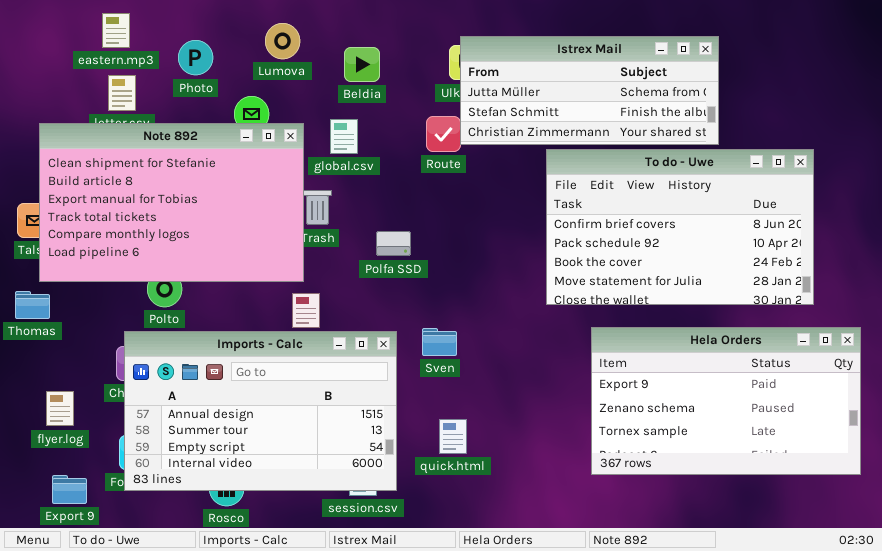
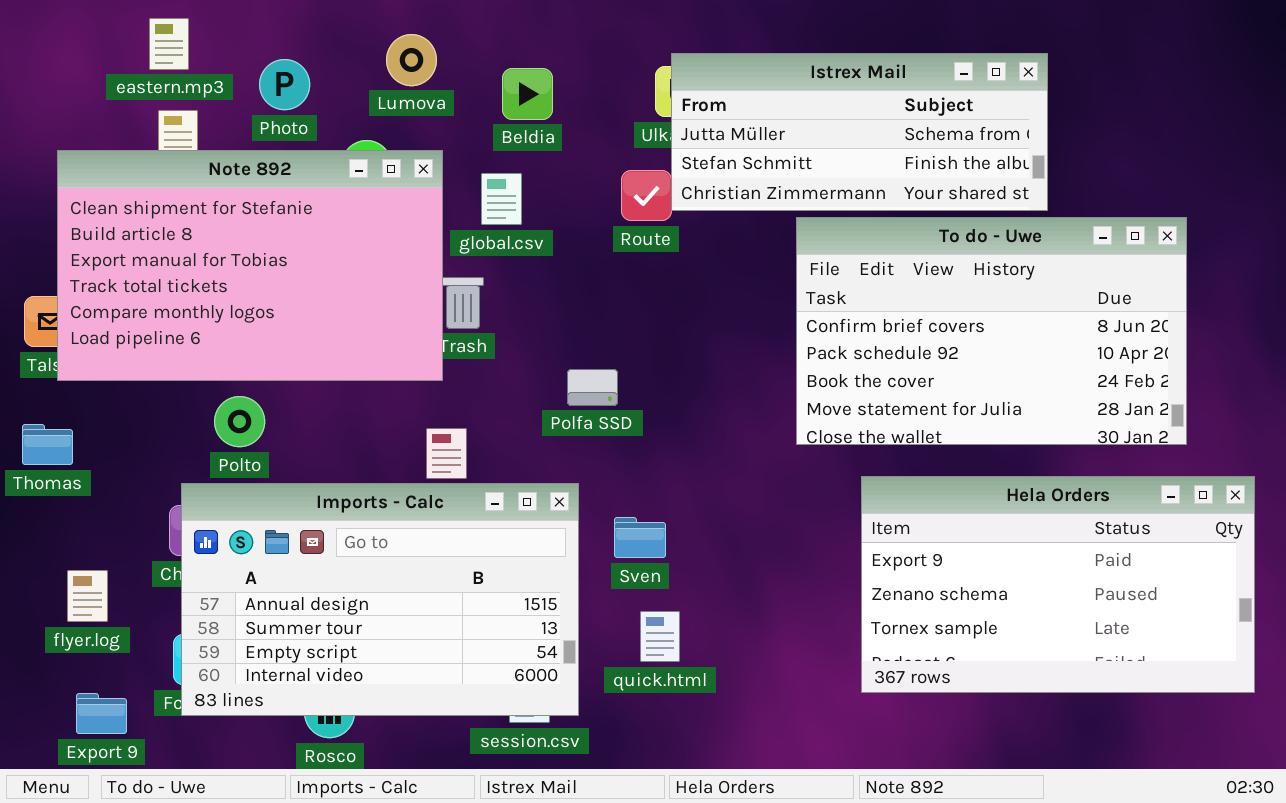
Note 892: [39,123,304,282] -> [57,150,443,381], moved
Polfa SSD: [376,231,411,256] -> [567,369,618,406], moved
Sven: [422,328,457,356] -> [614,517,666,558], moved

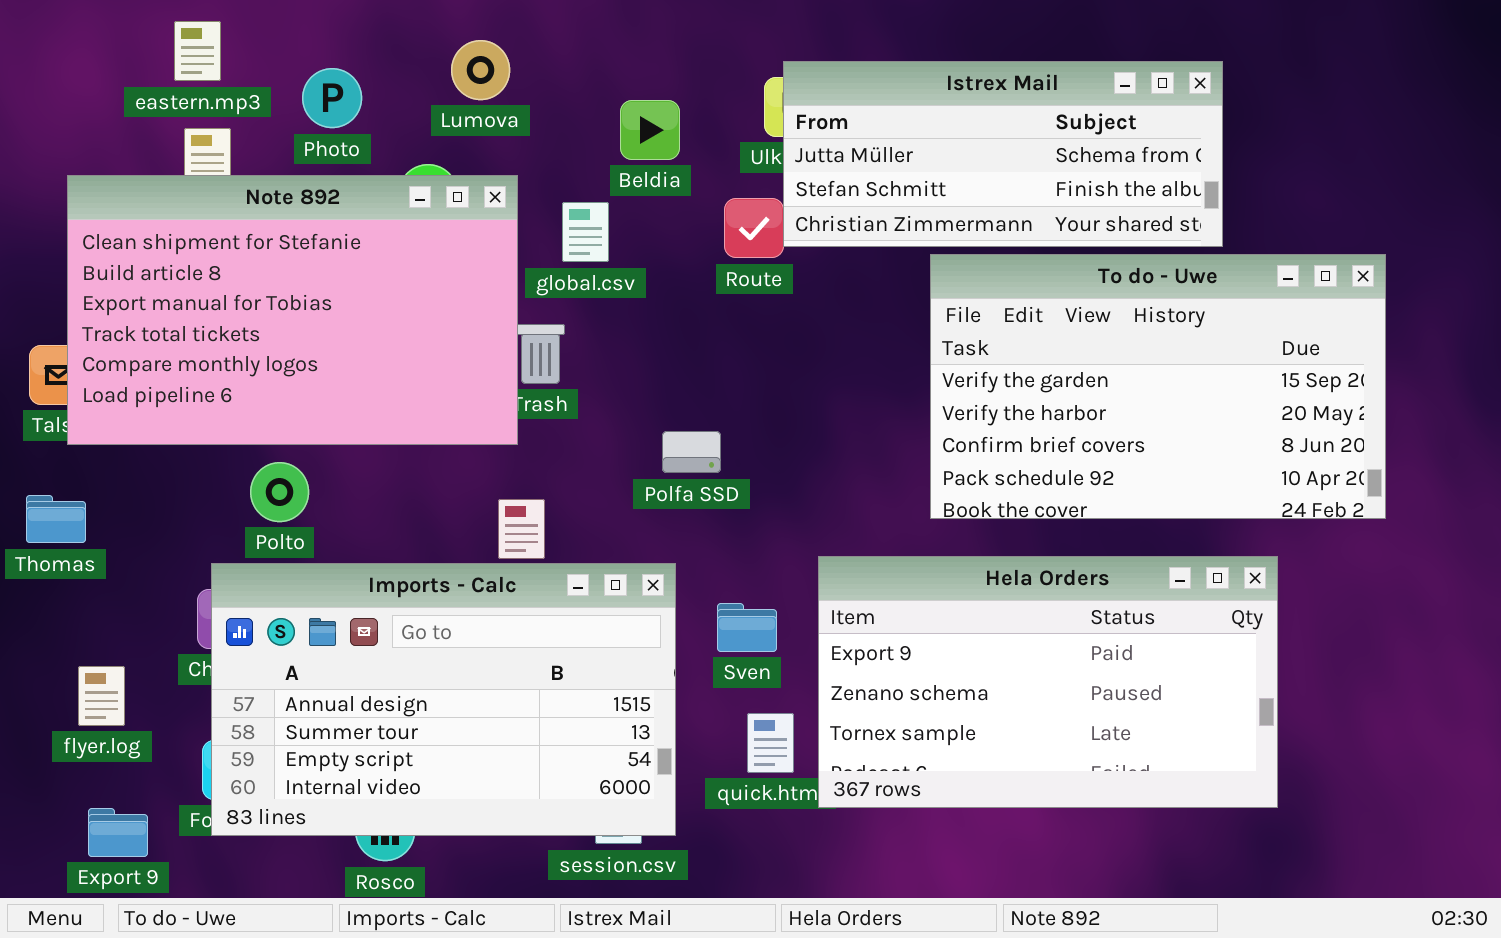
Beldia: [502,68,553,120] -> [620,100,680,160], moved
To do - Uwe: [796,217,1187,445] -> [930,254,1386,519], scrolled up 2 rows
Hela Orders: [861,476,1255,693] -> [818,556,1278,808], moved

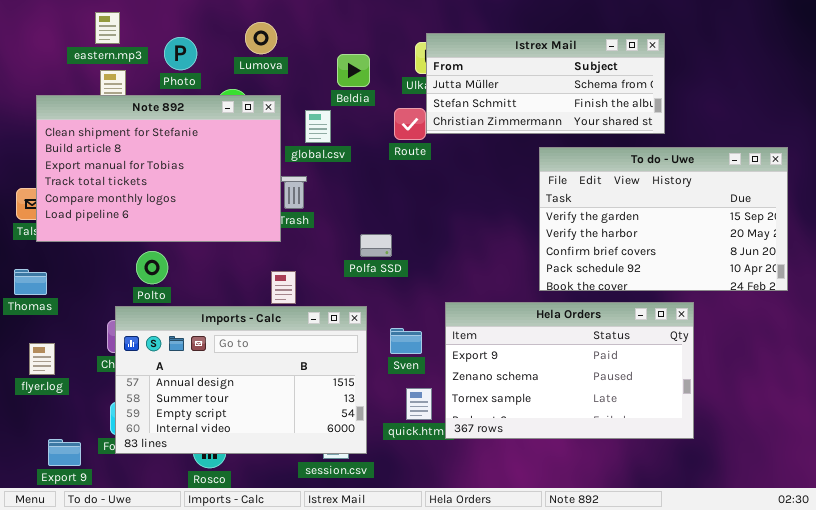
To do - Uwe: [930,254,1386,519] -> [539,147,788,291], moved
flyer.log: [78,666,125,726] -> [29,343,55,375], moved

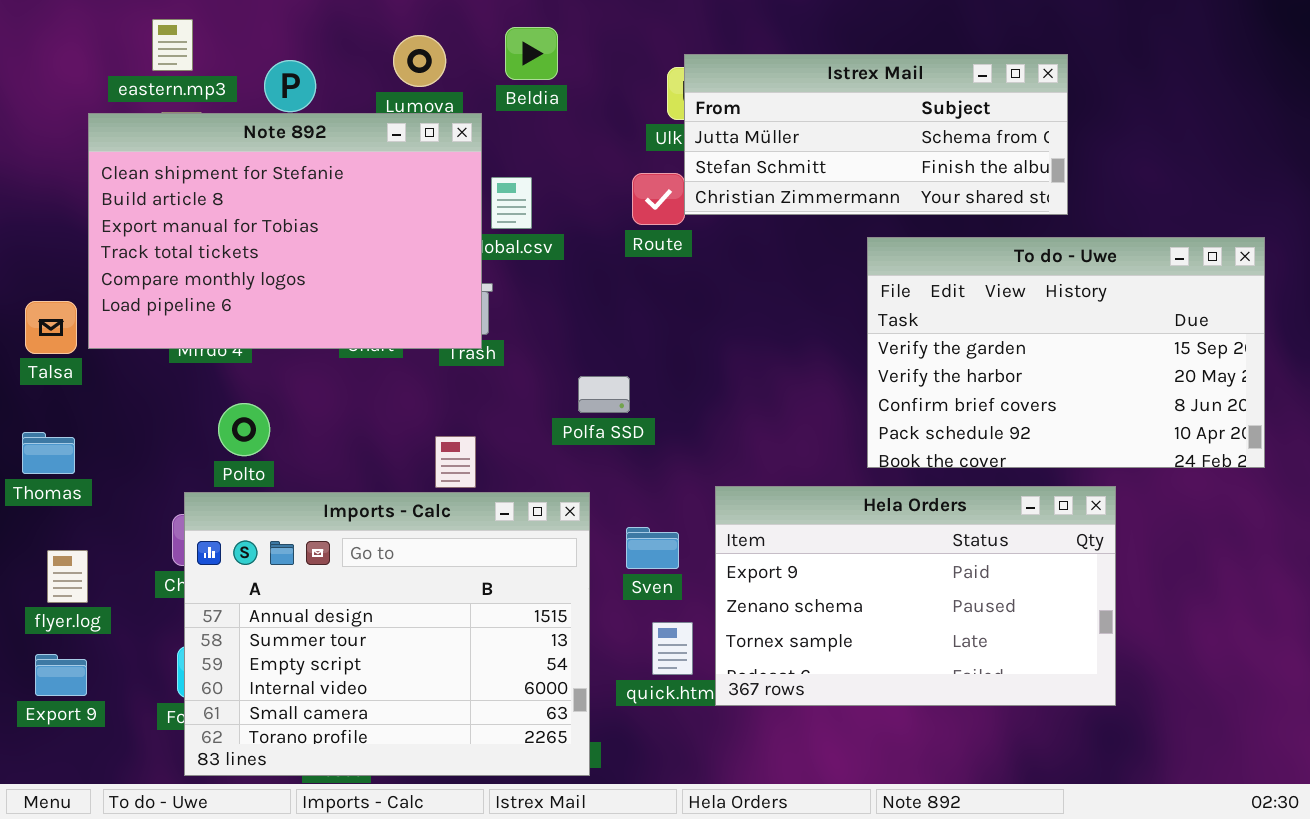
Beldia: [337,54,370,87] -> [505,27,558,80], moved
Note 892: [36,95,281,242] -> [88,113,482,349], moved
Imports - Calc: [115,306,367,454] -> [184,492,590,776], resized
Export 9: [48,439,81,466] -> [35,654,87,696], moved

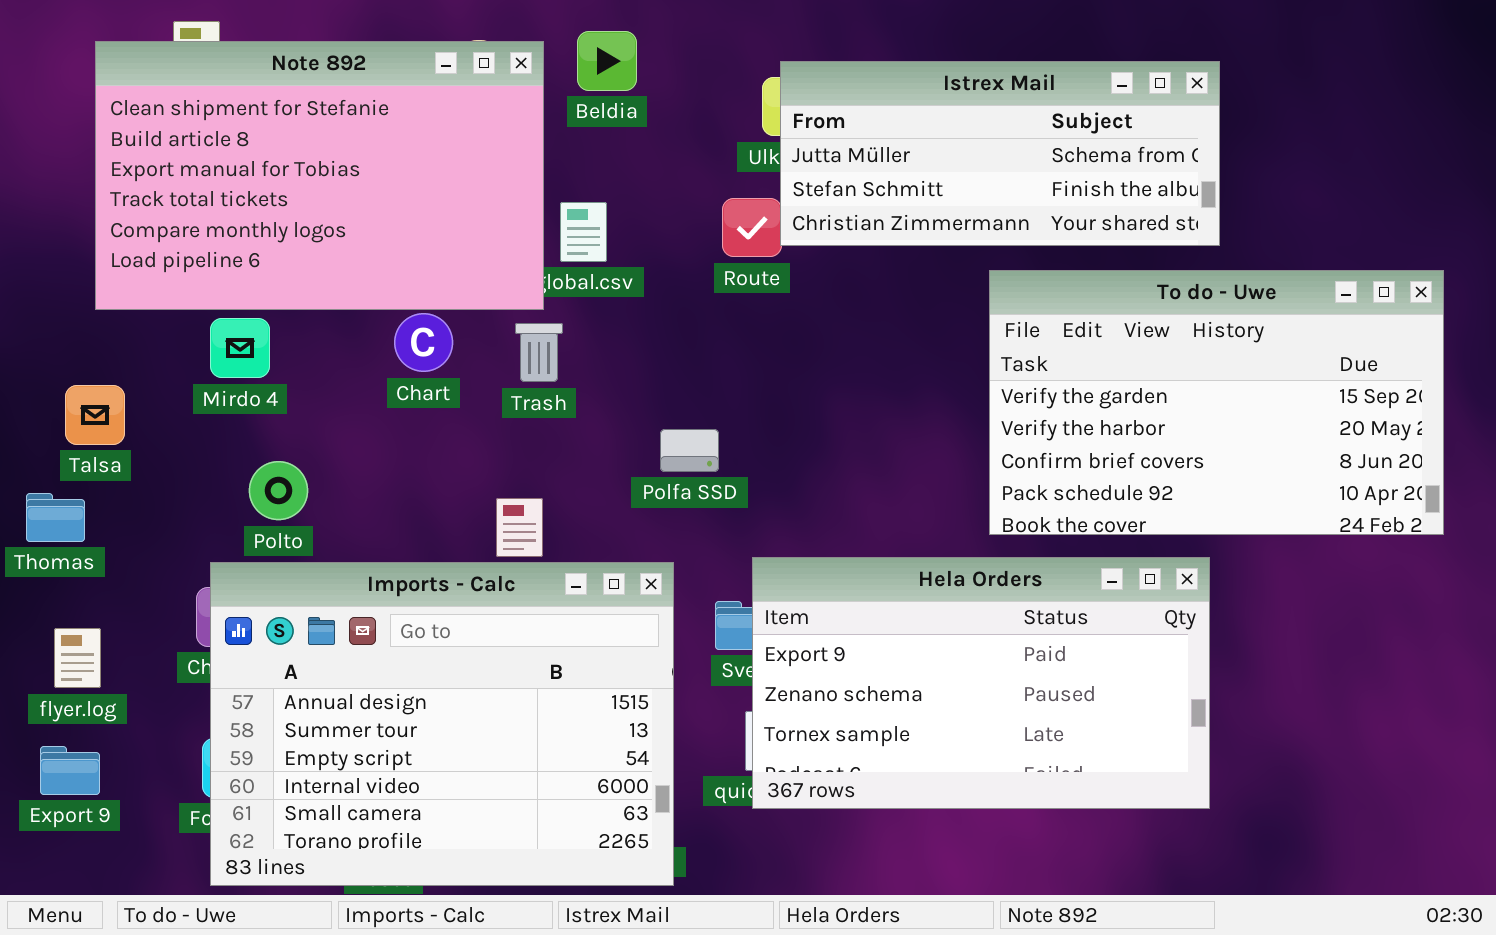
Note 892: [88,113,482,349] -> [95,41,544,310], moved
Talsa: [25,301,77,354] -> [65,385,125,445], moved
Hela Orders: [715,486,1116,706] -> [752,557,1210,809], moved

